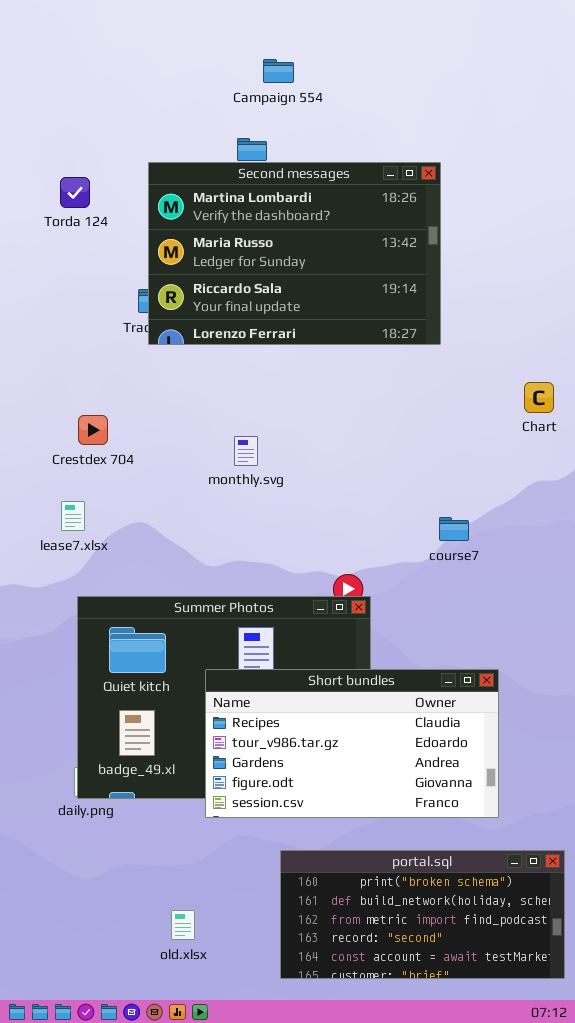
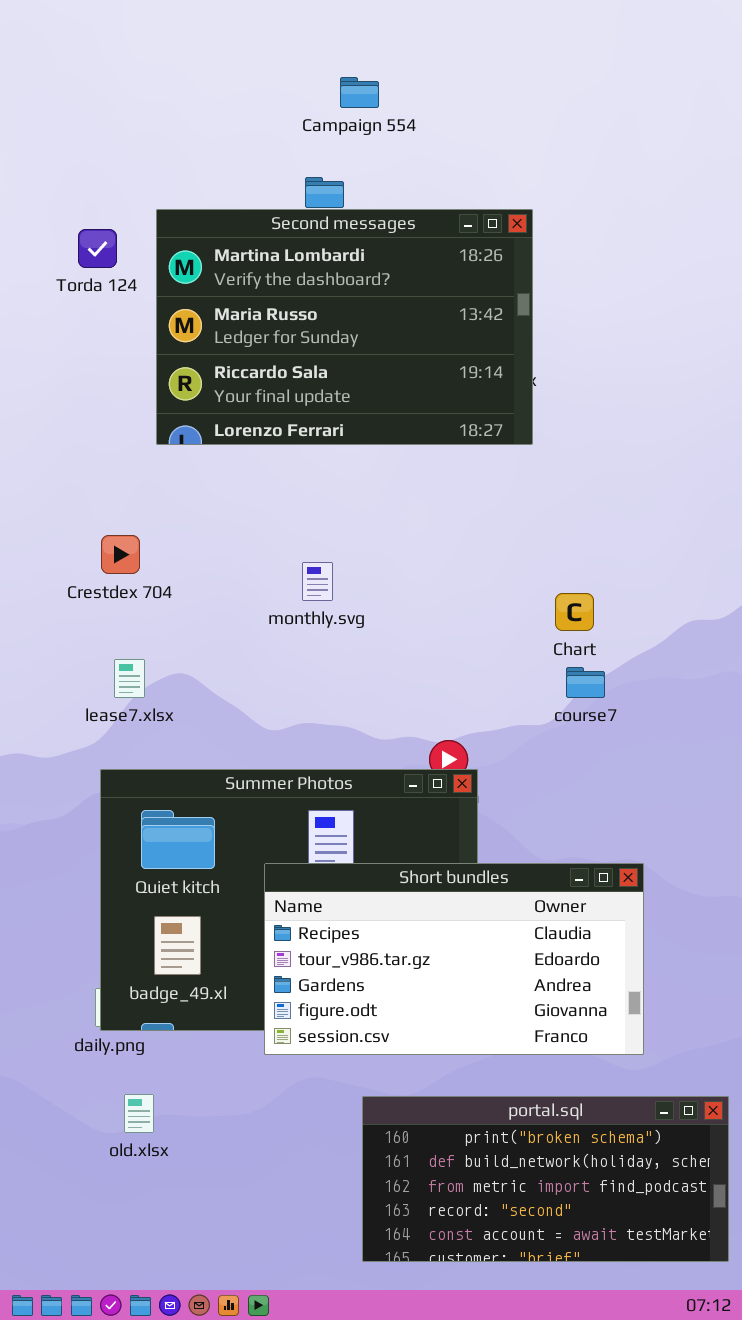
Second messages: [148,162,441,345] -> [156,209,533,445], moved
Chart: [524,382,554,413] -> [555,593,594,631], moved
lease7.xlsx: [61,501,85,531] -> [114,659,145,698], moved
old.xlsx: [171,910,195,940] -> [124,1094,154,1133], moved

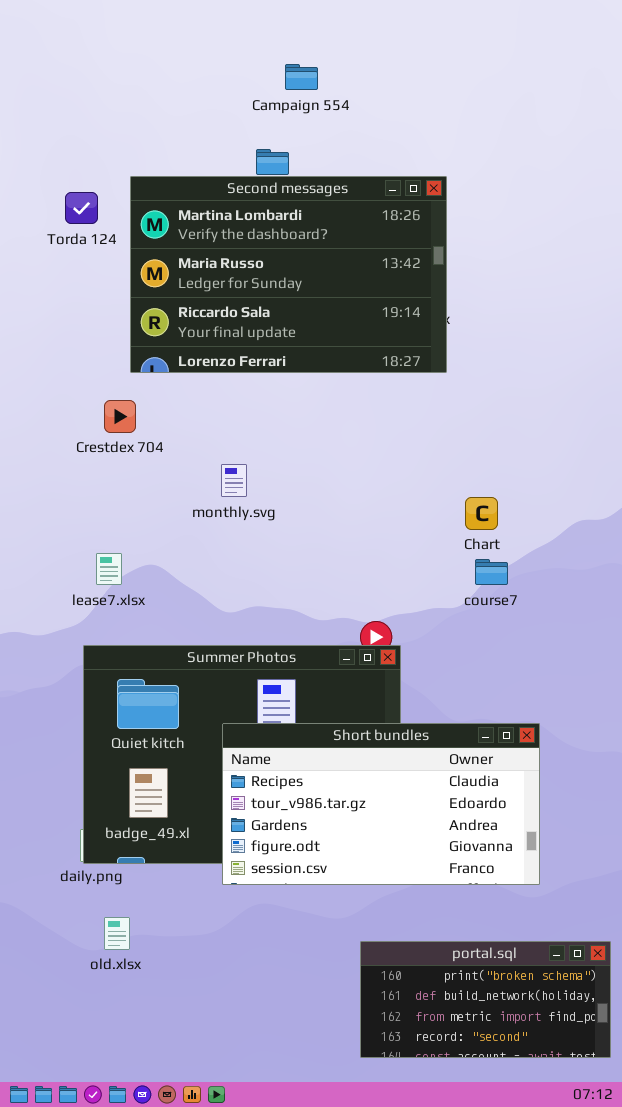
Crestdex 704: [101,535,140,574] -> [104,400,136,433], moved
monthly.svg: [302,562,333,601] -> [221,464,247,497], moved
portal.sql: [362,1096,729,1262] -> [360,941,611,1058], resized

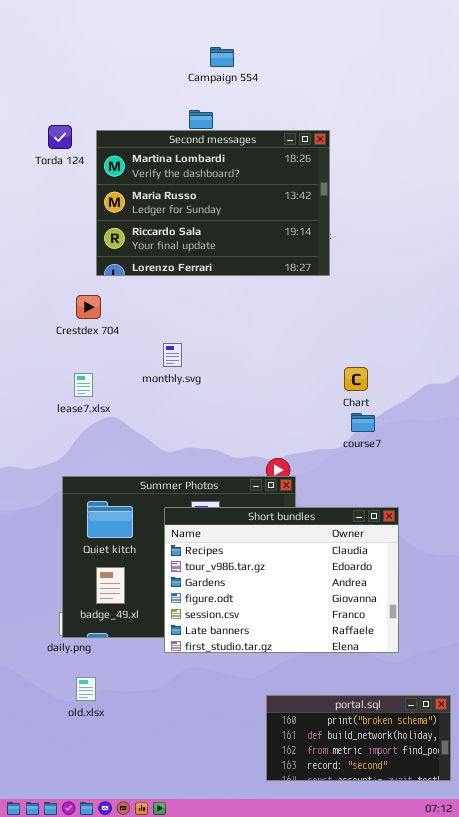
Torda 124: [65,192,98,224] -> [48,125,72,149], moved
lease7.xlsx: [96,553,122,585] -> [74,373,93,397], moved
Short bundles: [222,723,540,885] -> [164,507,399,653], resized

